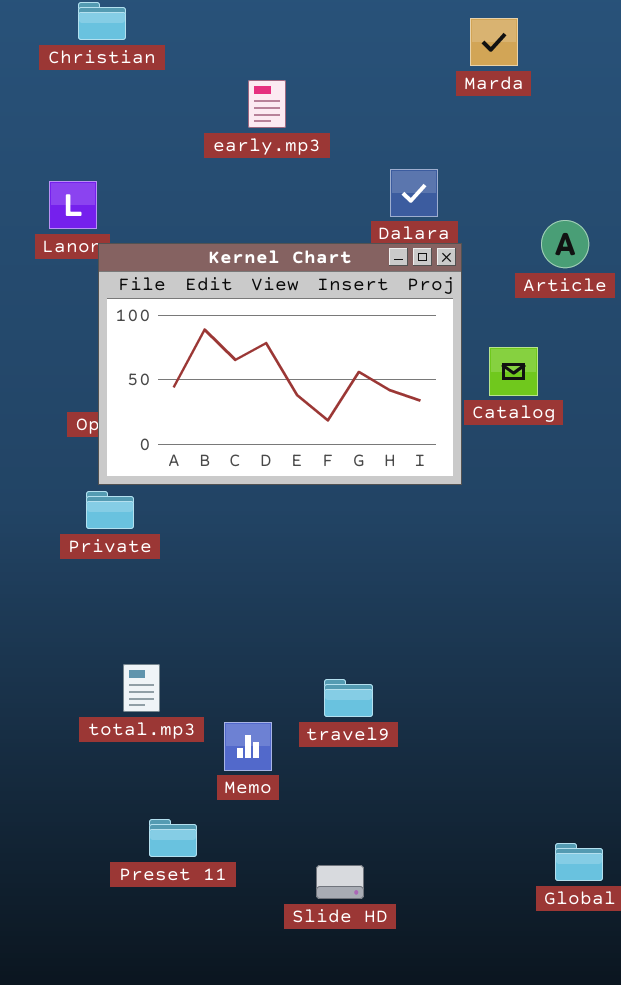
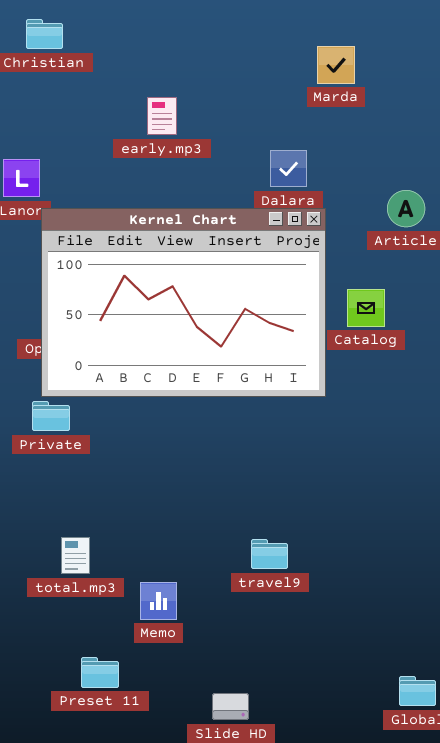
Marda: [470,18,518,66] -> [317,46,355,84], moved
early.mp3: [248,80,286,128] -> [147,97,177,135], moved
travel9: [324,679,373,717] -> [251,539,288,569], moved

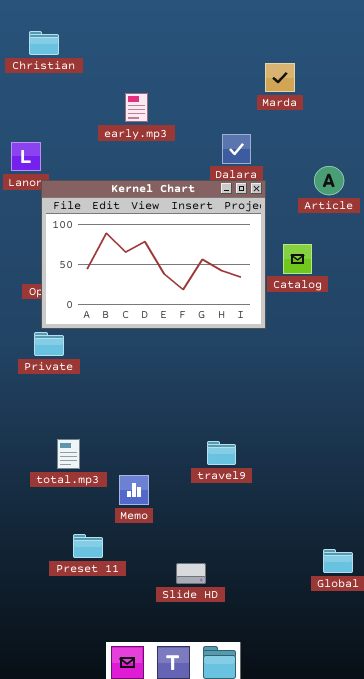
Marda: [317,46,355,84] -> [265,63,295,92], moved

